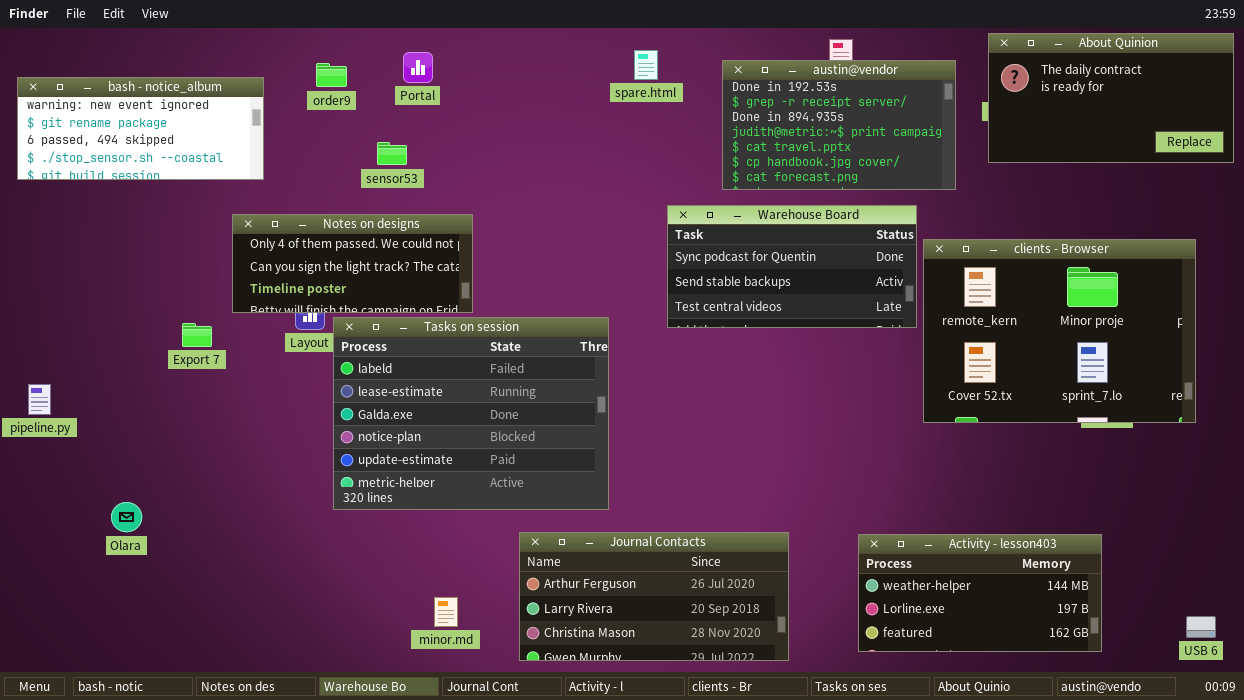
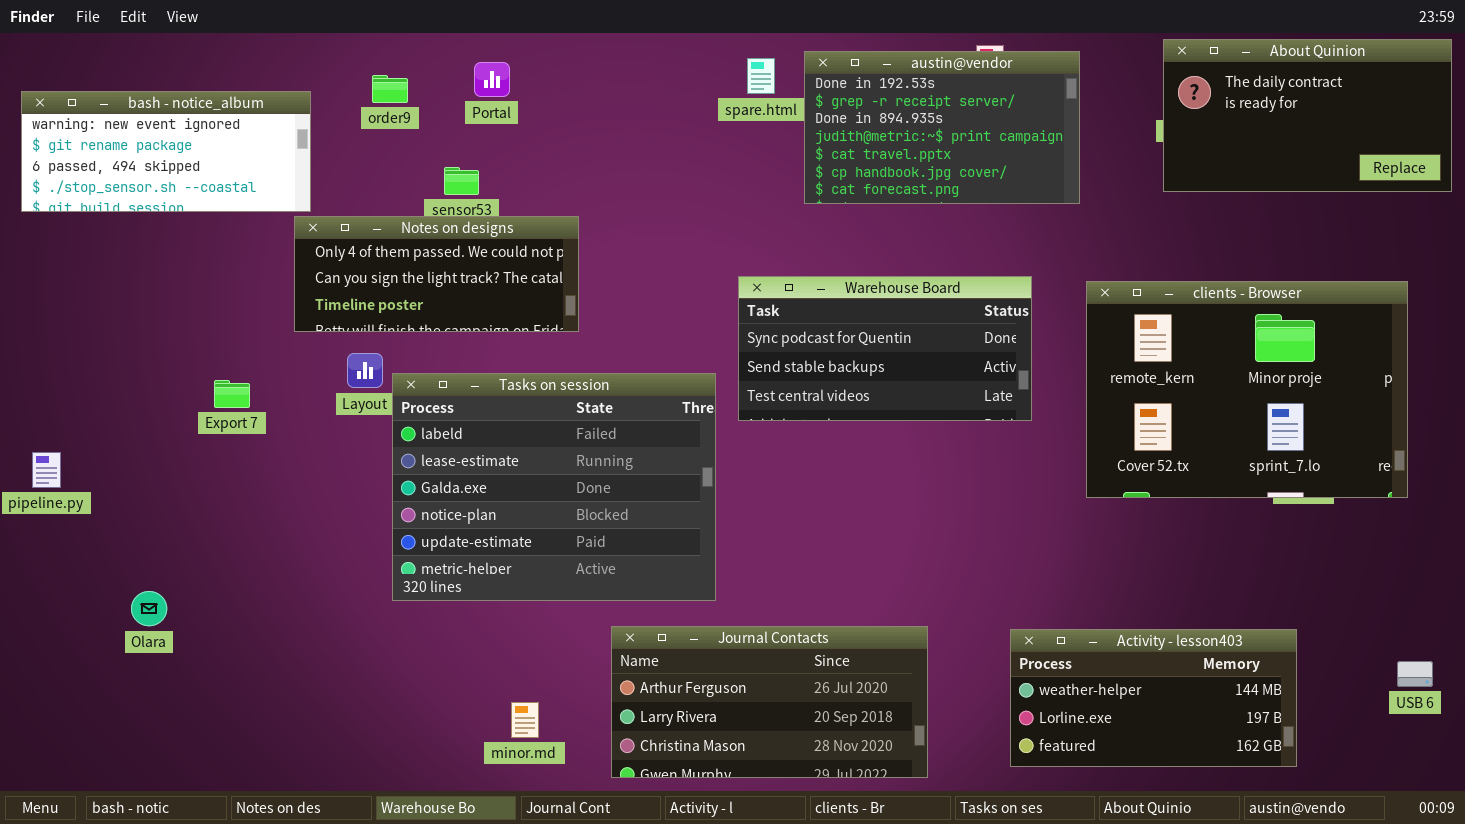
austin@vendor: [722,60,956,190] -> [804,51,1080,204], moved
Warehouse Board: [667,205,917,328] -> [738,276,1032,421], moved
Notes on designs: [232,214,473,313] -> [294,216,579,332], moved
USB 6: [1186,616,1216,638] -> [1397,661,1433,687], moved

